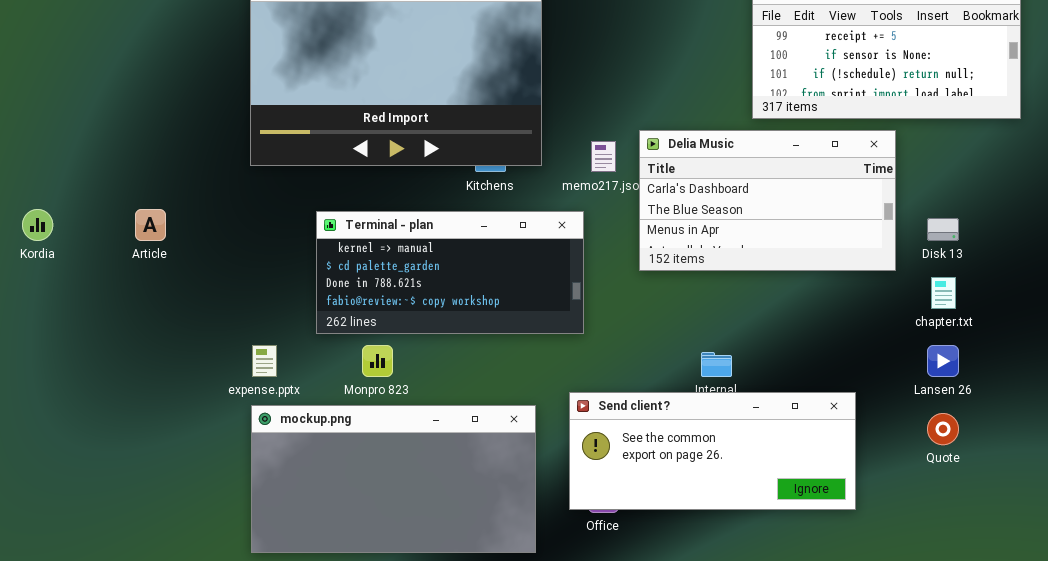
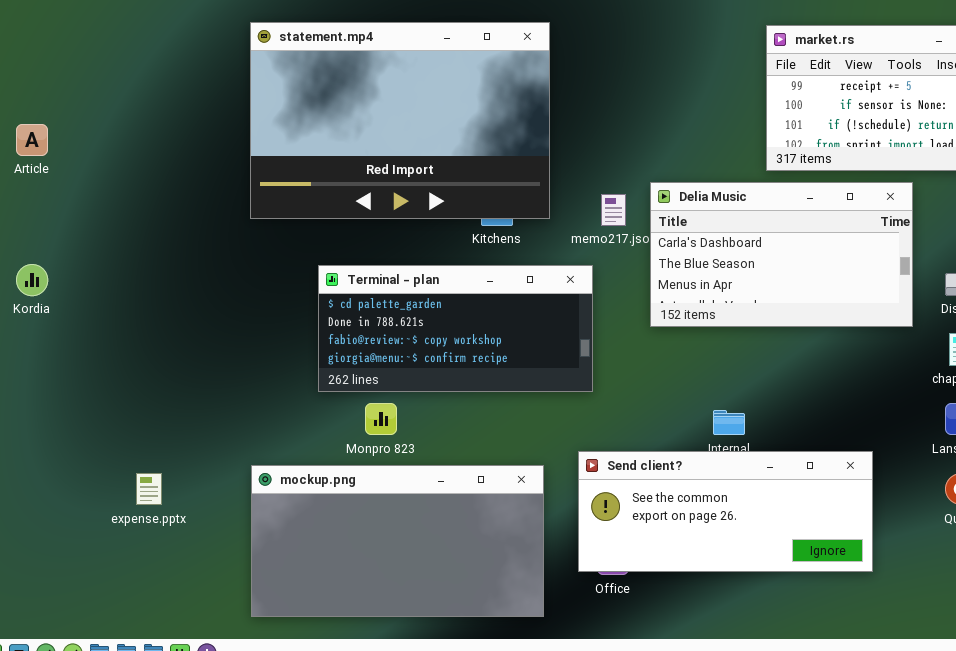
Article: [135,209,166,241] -> [16,124,48,156], moved
Terminal - plan: [316,211,584,334] -> [318,265,593,392], scrolled down 1 row
expense.pptx: [252,345,277,377] -> [136,473,162,505], moved

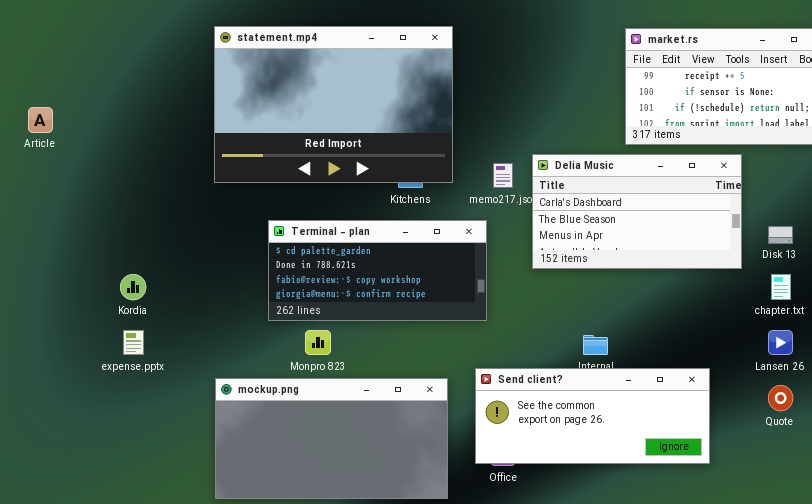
Kordia: [16,264,48,296] -> [120,274,146,300], moved
expense.pptx: [136,473,162,505] -> [123,330,144,355], moved

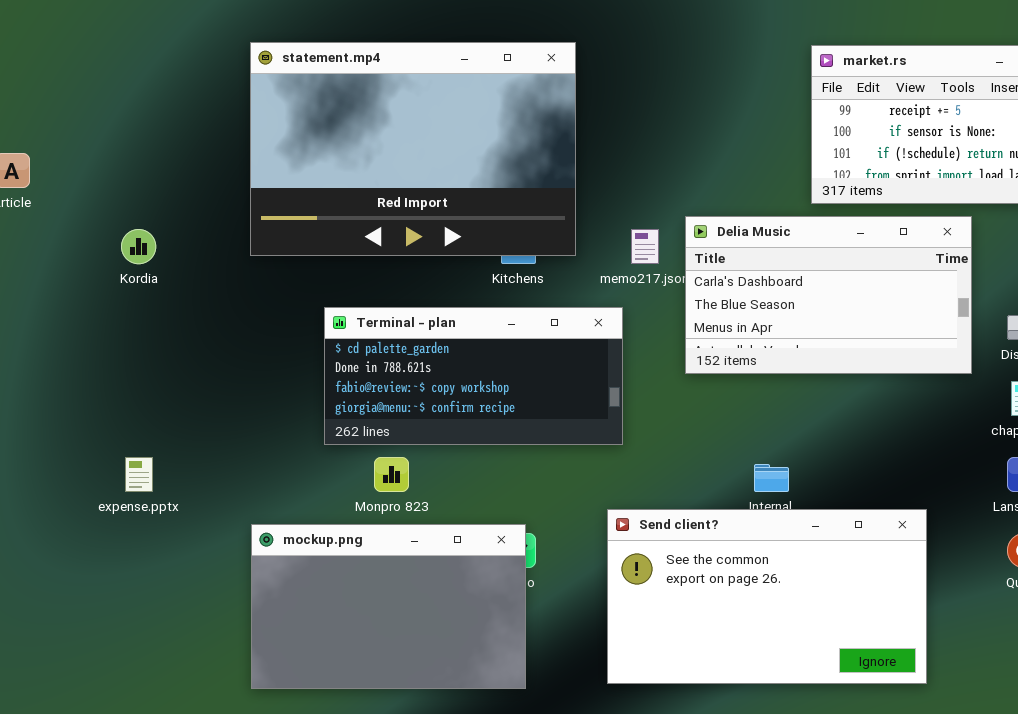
Kordia: [120,274,146,300] -> [121,229,156,264], moved
Send client?: [475,368,710,464] -> [607,509,927,684], resized
mockup.png: [215,378,448,499] -> [251,524,526,689], resized

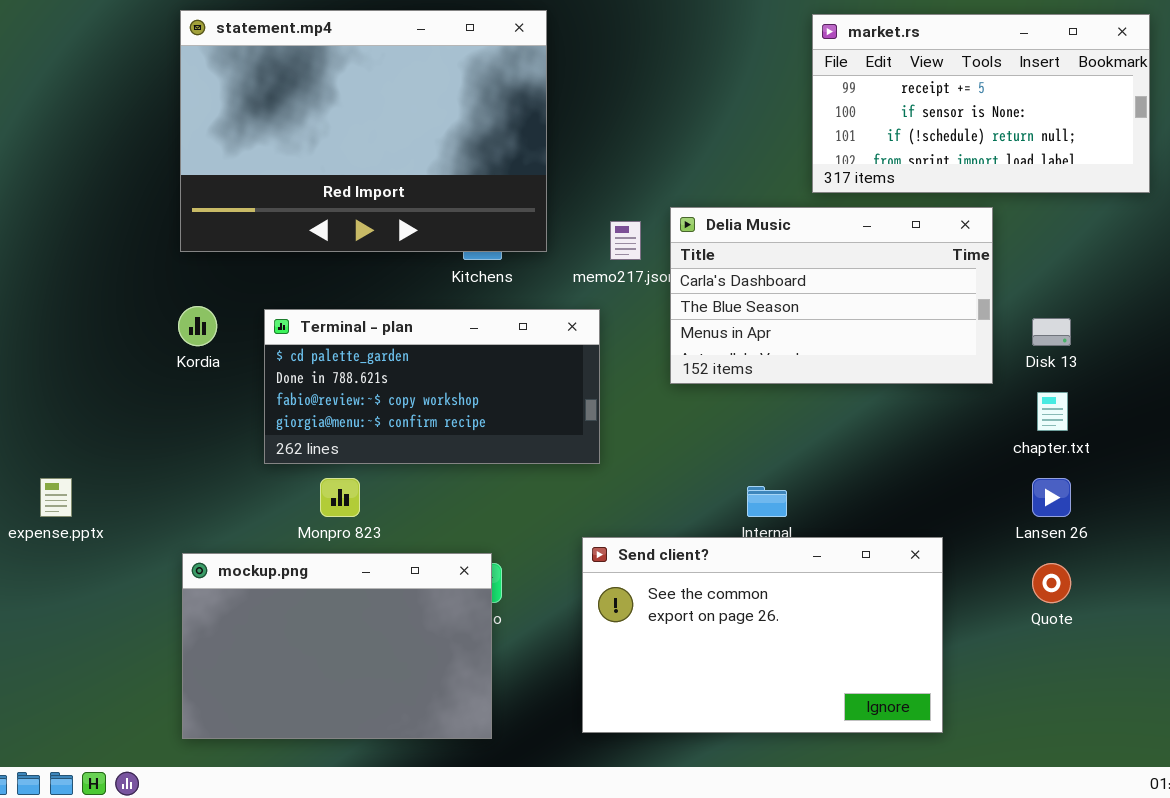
Kordia: [121,229,156,264] -> [178,306,217,346], moved

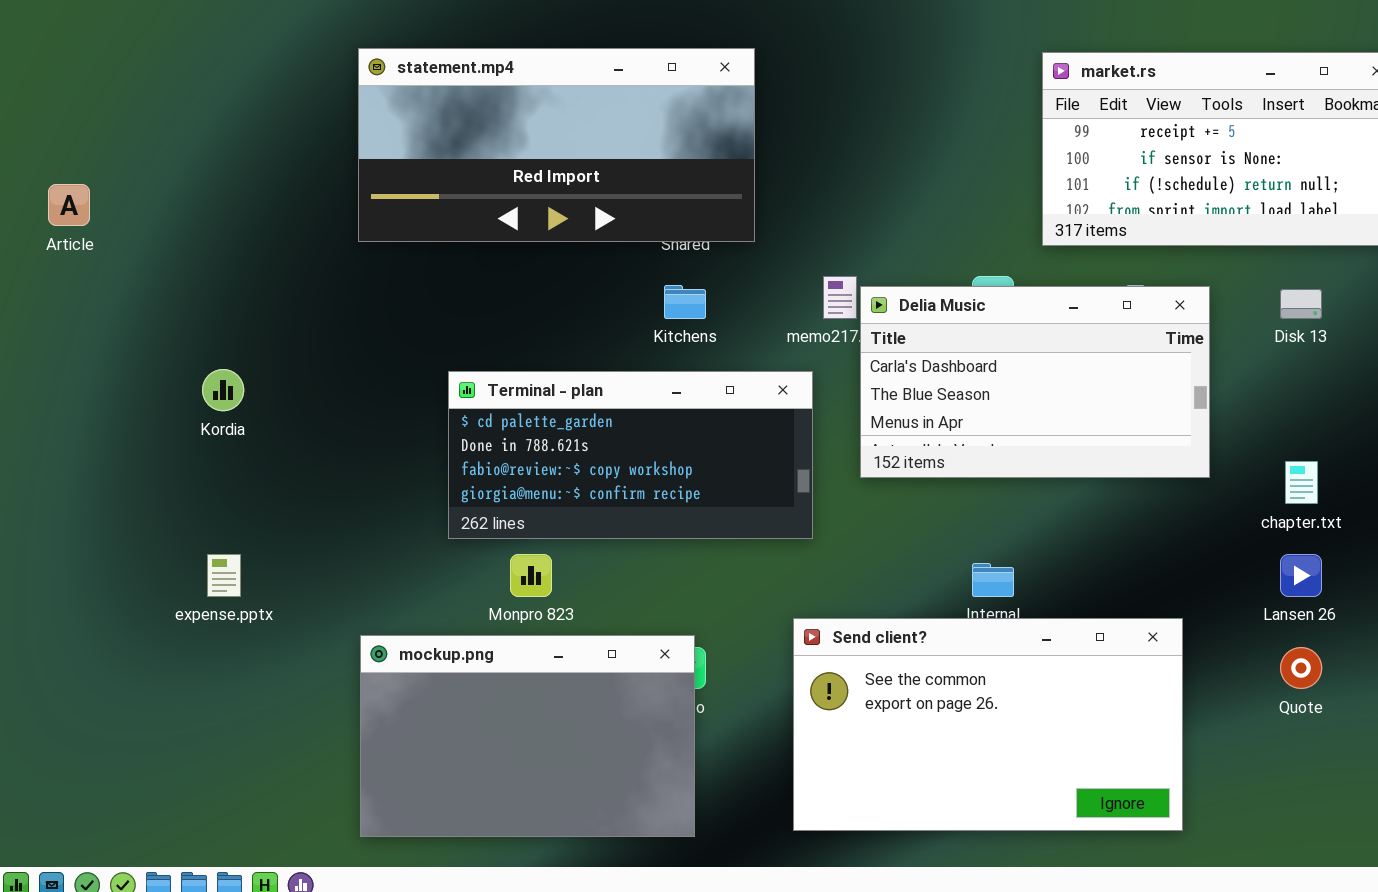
statement.mp4: [180,10,547,252] -> [358,48,755,242], resized
Delia Music: [670,207,993,384] -> [860,286,1210,478], moved
Kordia: [178,306,217,346] -> [202,369,244,411], moved
Disk 13: [1032,318,1071,346] -> [1280,289,1322,319], moved

